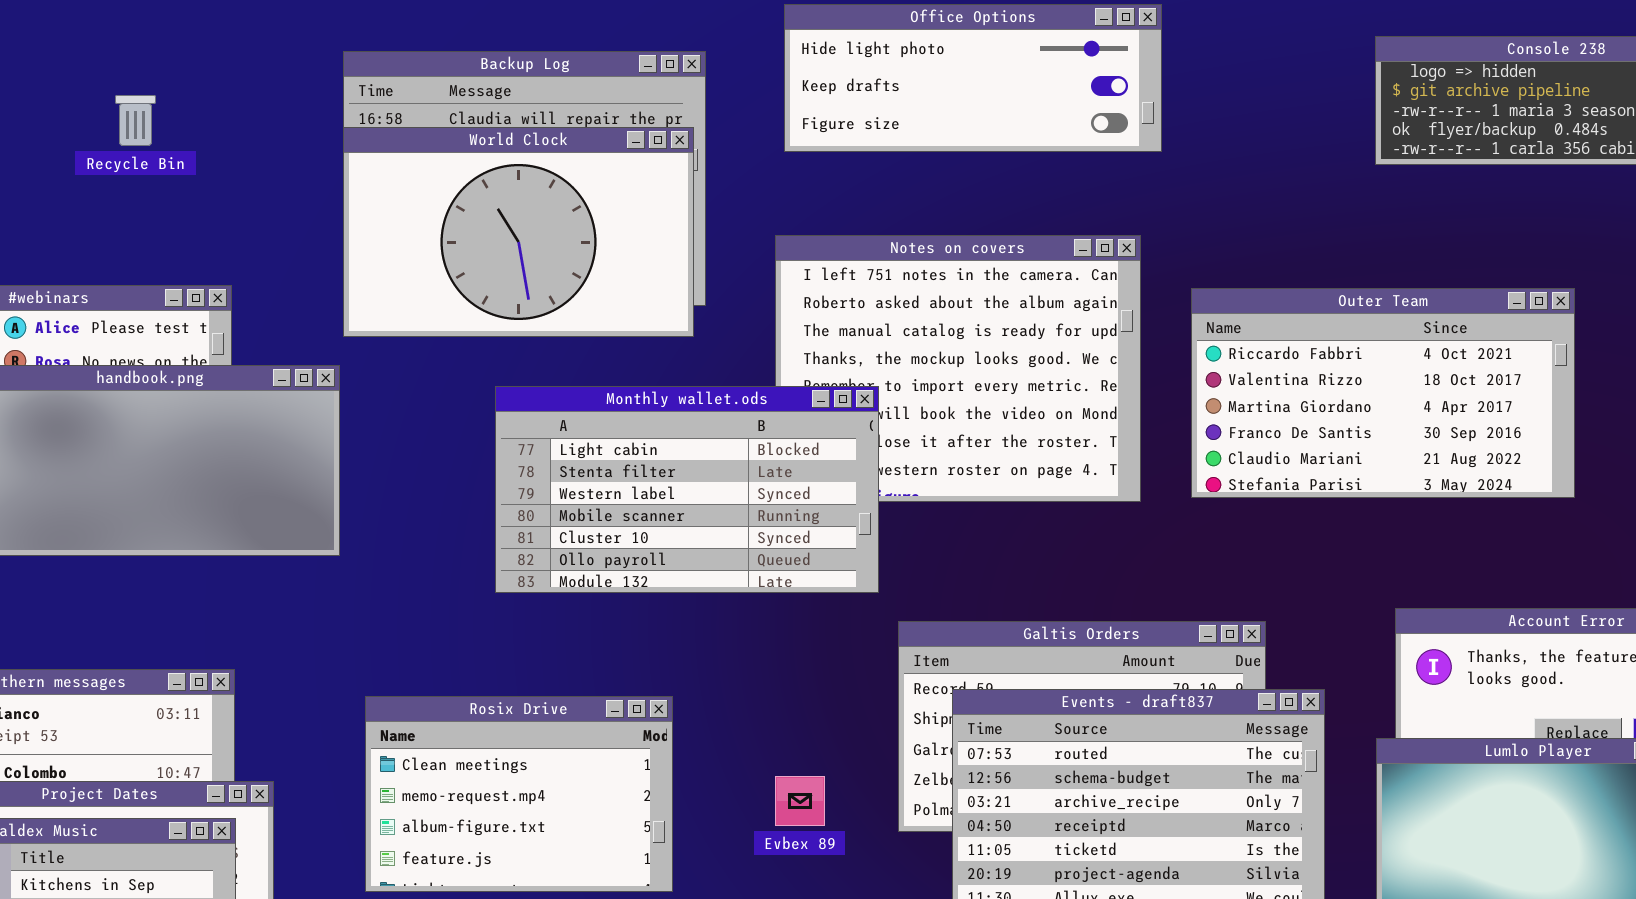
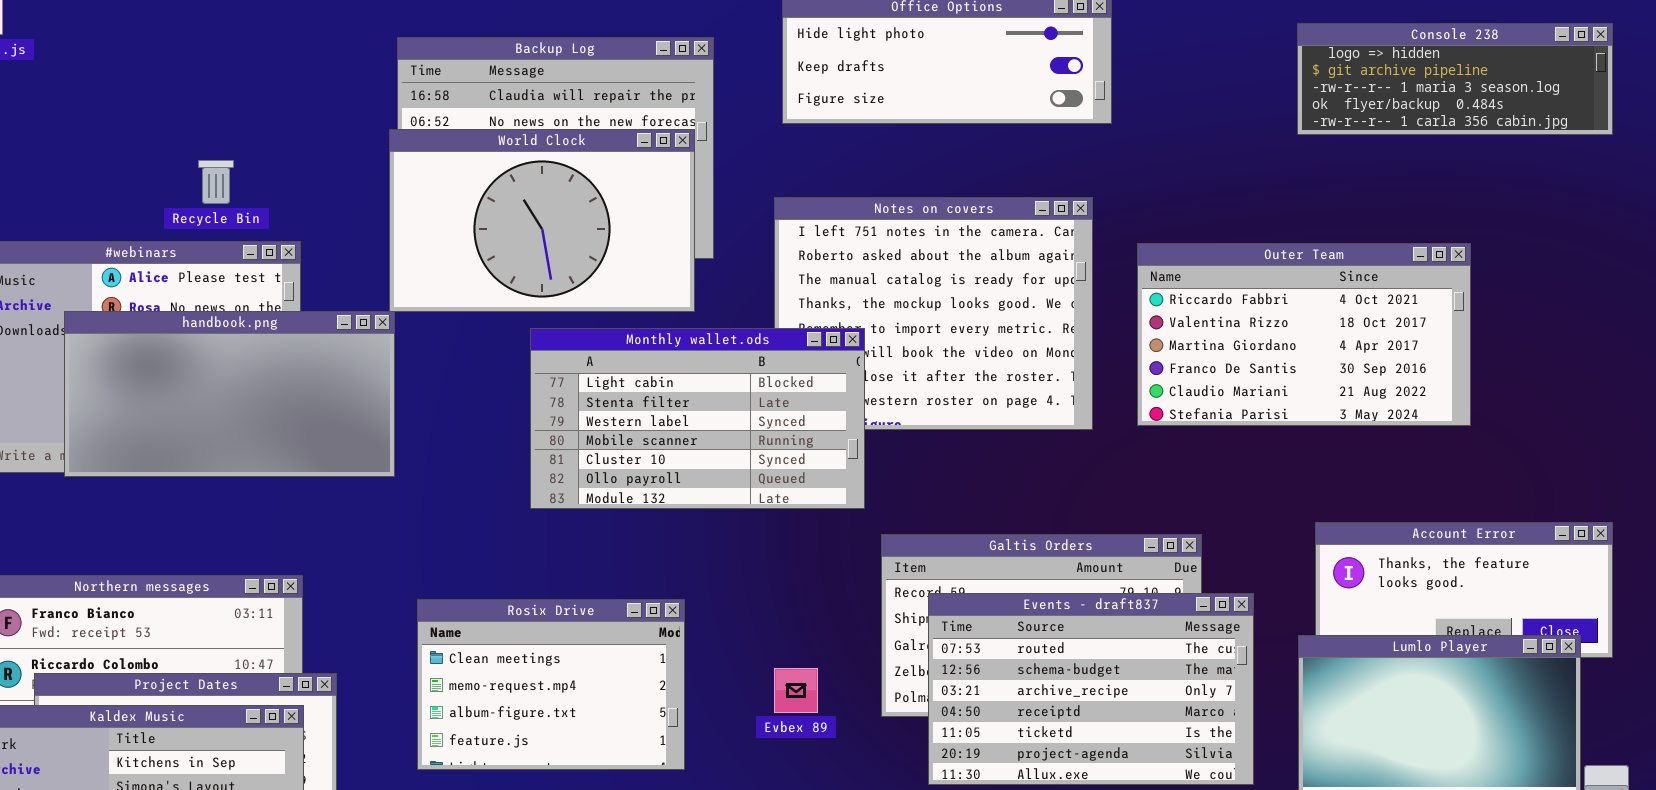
Recycle Bin: [115,95,156,146] -> [198,160,234,204], moved
World Clock: [343,127,694,337] -> [389,129,695,312], moved

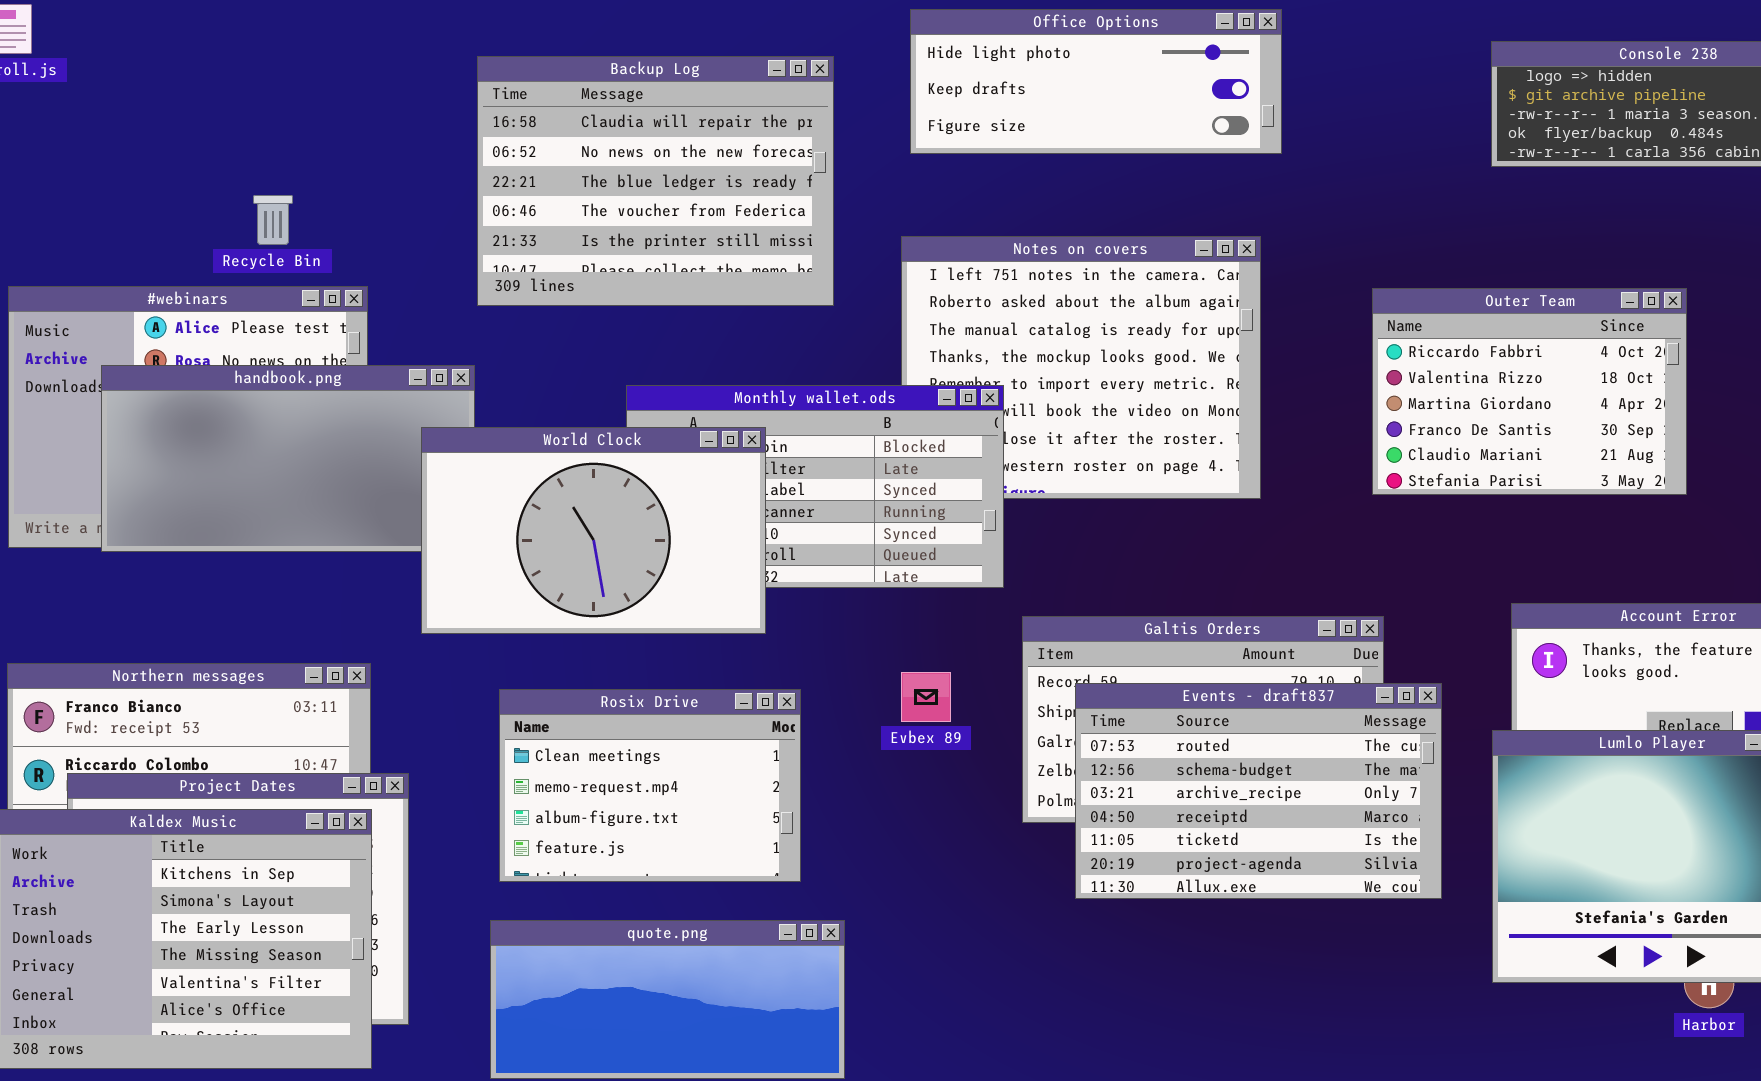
World Clock: [389,129,695,312] -> [421,427,766,634], moved
Outer Team: [1137,243,1471,426] -> [1372,288,1687,495], resized
Evbex 89: [774,668,818,713] -> [901,672,951,722], moved

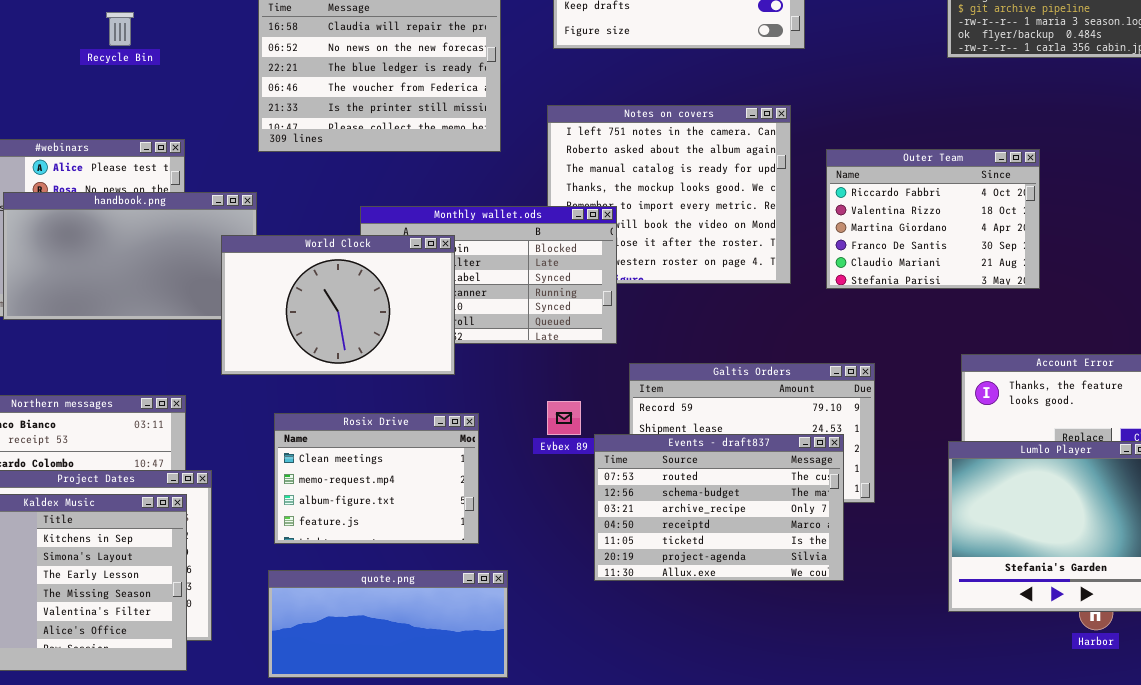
Recycle Bin: [253,195,293,245] -> [106,12,134,46], moved
Outer Team: [1372,288,1687,495] -> [826,149,1040,289], moved
Events - draft837: [1075,683,1442,899] -> [594,434,844,581], moved

